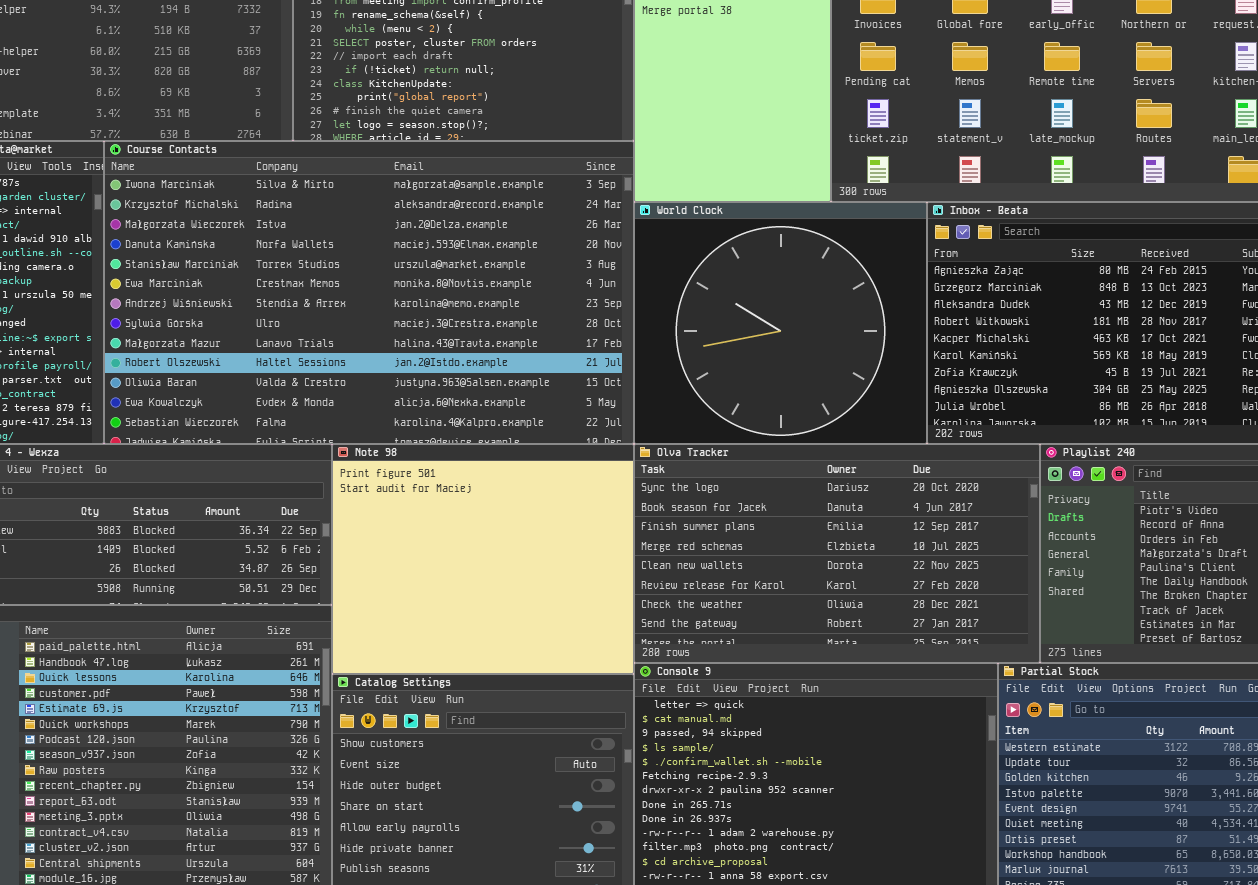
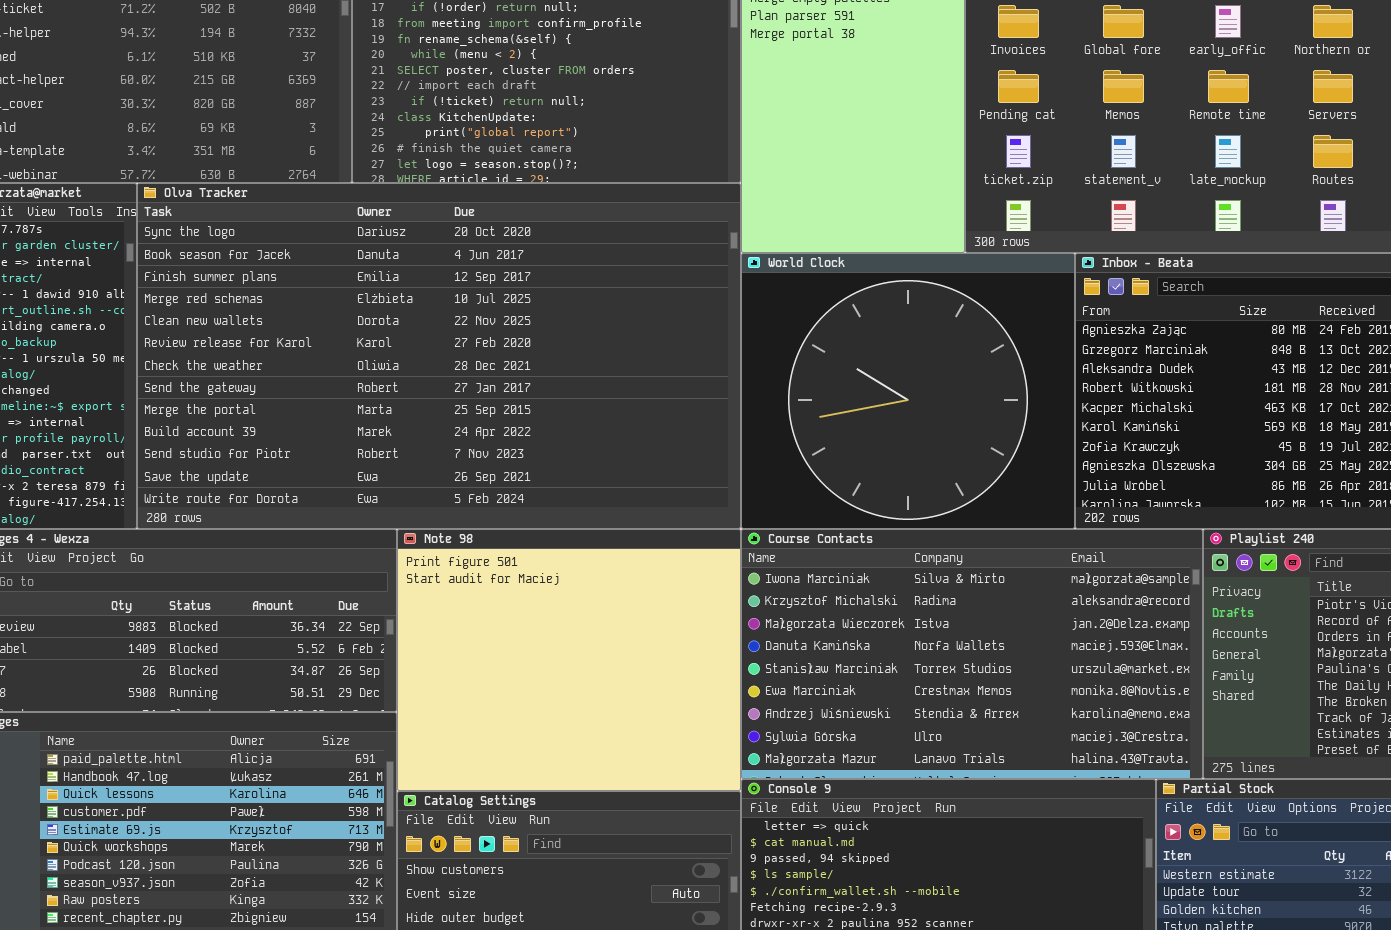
Course Contacts: [104,141,634,444] -> [741,529,1203,779], moved, resized
Olva Tracker: [634,444,1040,663] -> [137,183,741,529], moved, resized

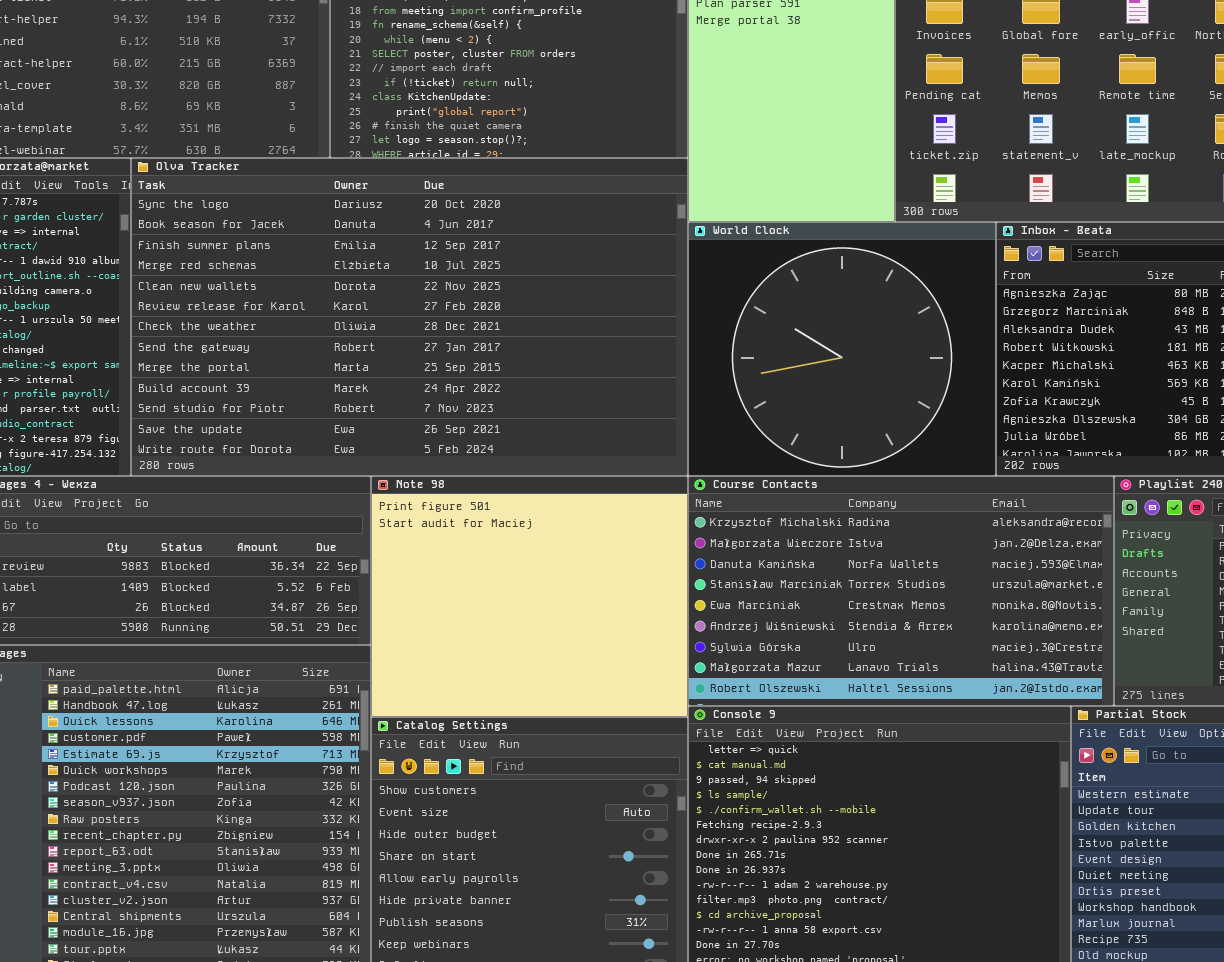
Course Contacts: [741,529,1203,779] -> [688,476,1114,706], scrolled down 1 row

